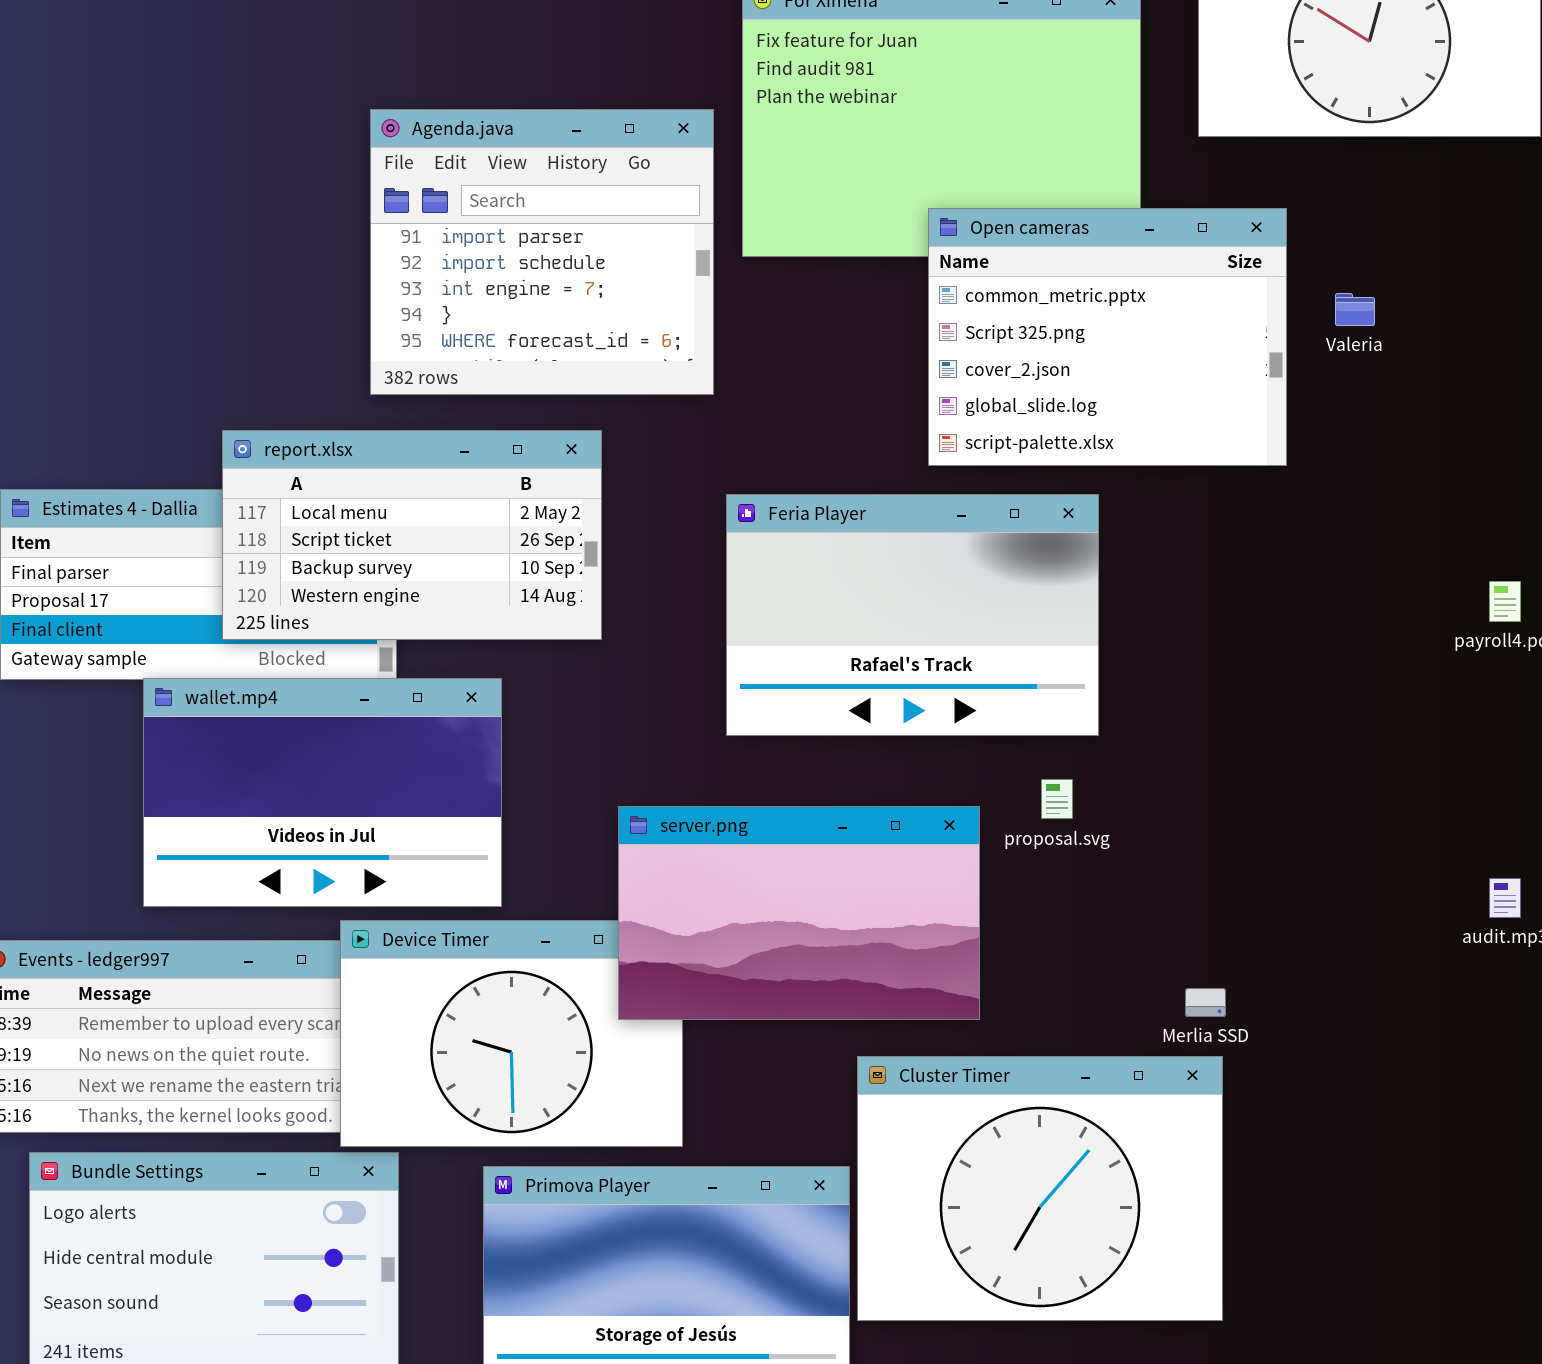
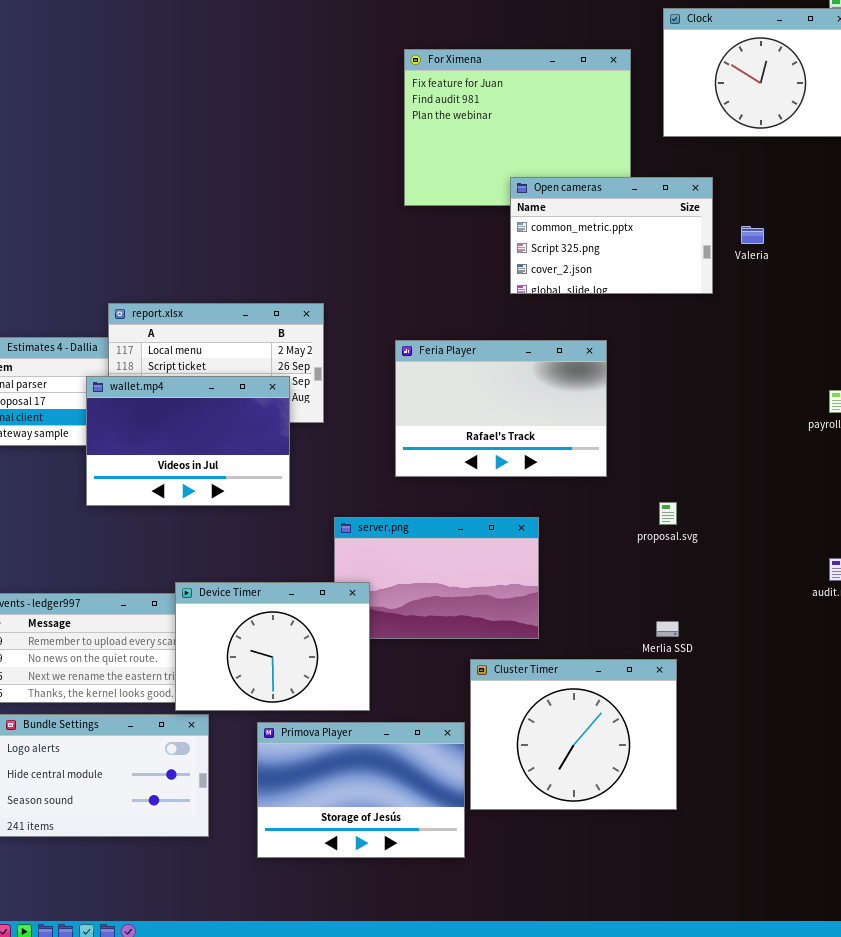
Agenda.java: [370,109,714,395] -> none, closed
Open cameras: [928,208,1287,466] -> [510,177,713,294], resized
wallet.mp4: [143,678,502,907] -> [86,376,290,506], moved
proposal.svg: [1041,779,1073,819] -> [659,502,677,525], moved
Device Timer: [340,920,683,1147] -> [175,582,370,711], raised

